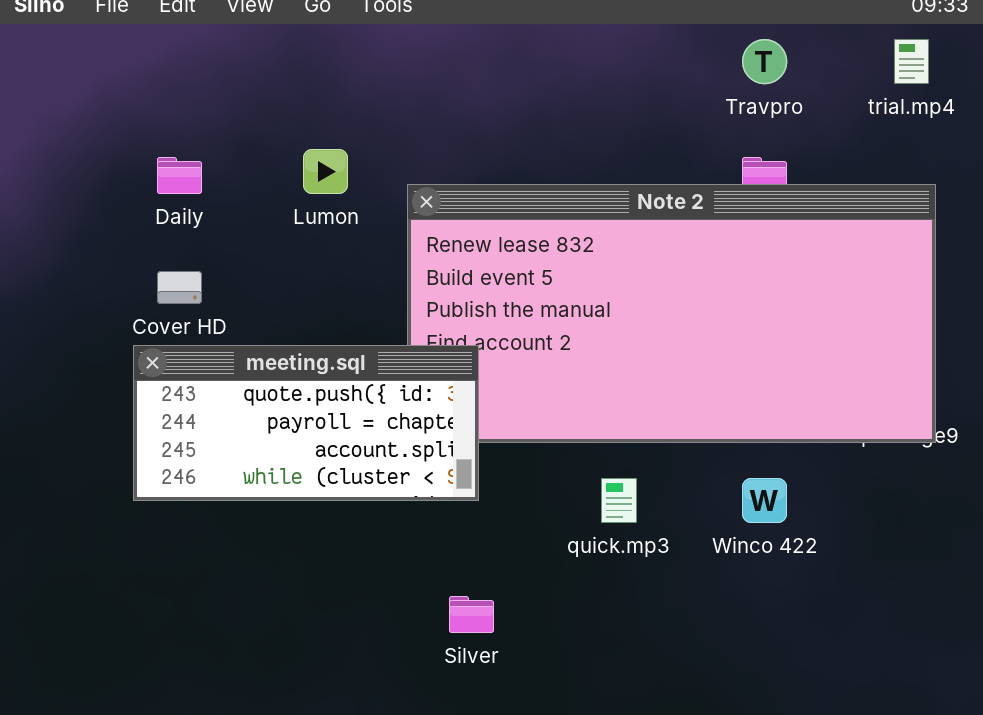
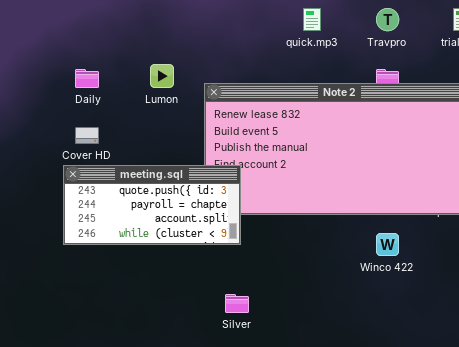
quick.mp3: [601,478,637,523] -> [303,8,321,31], moved

